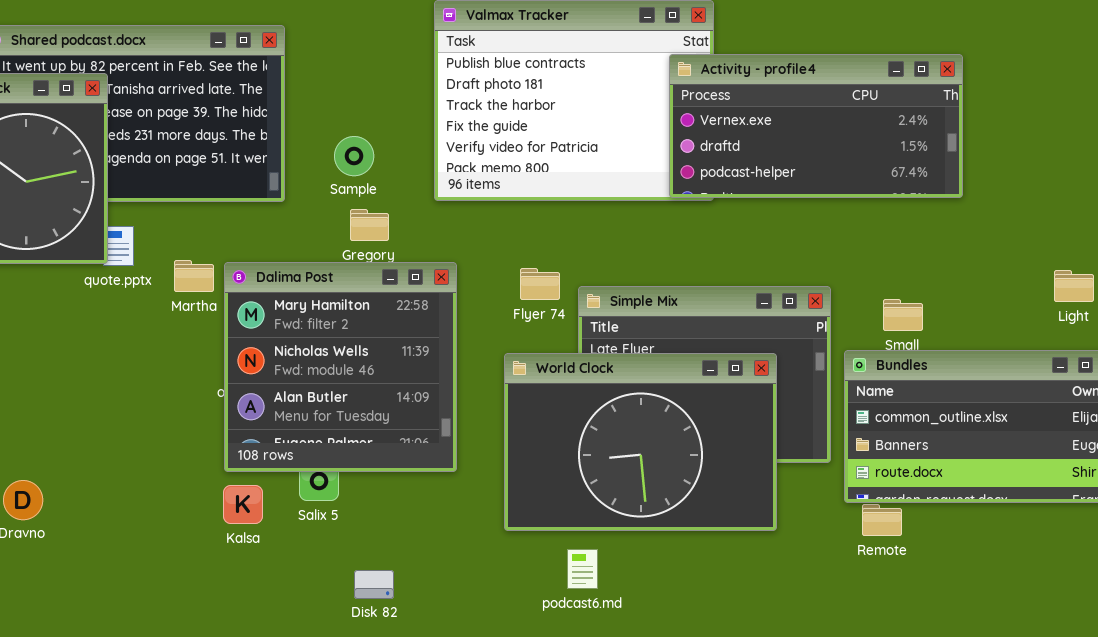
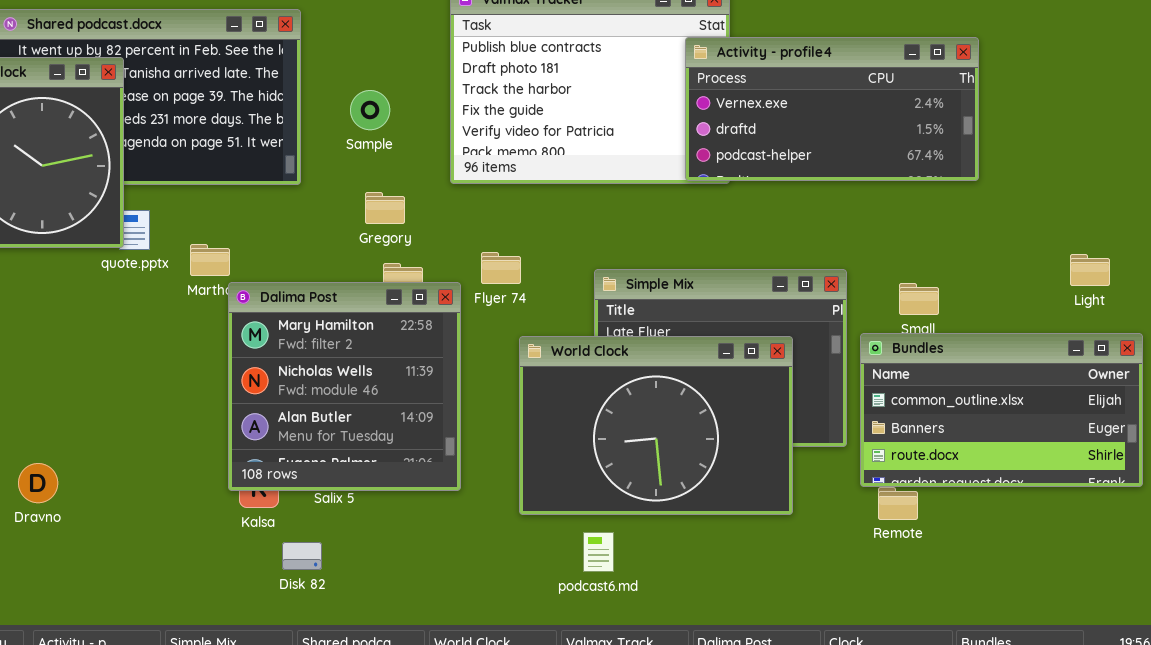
Sample: [334,136,374,176] -> [350,90,390,130], moved
Dalima Post: [224,262,457,472] -> [228,282,461,491], moved
Flyer 74: [520,268,560,300] -> [481,252,521,284], moved
Disk 82: [354,570,394,599] -> [282,542,322,570], moved

